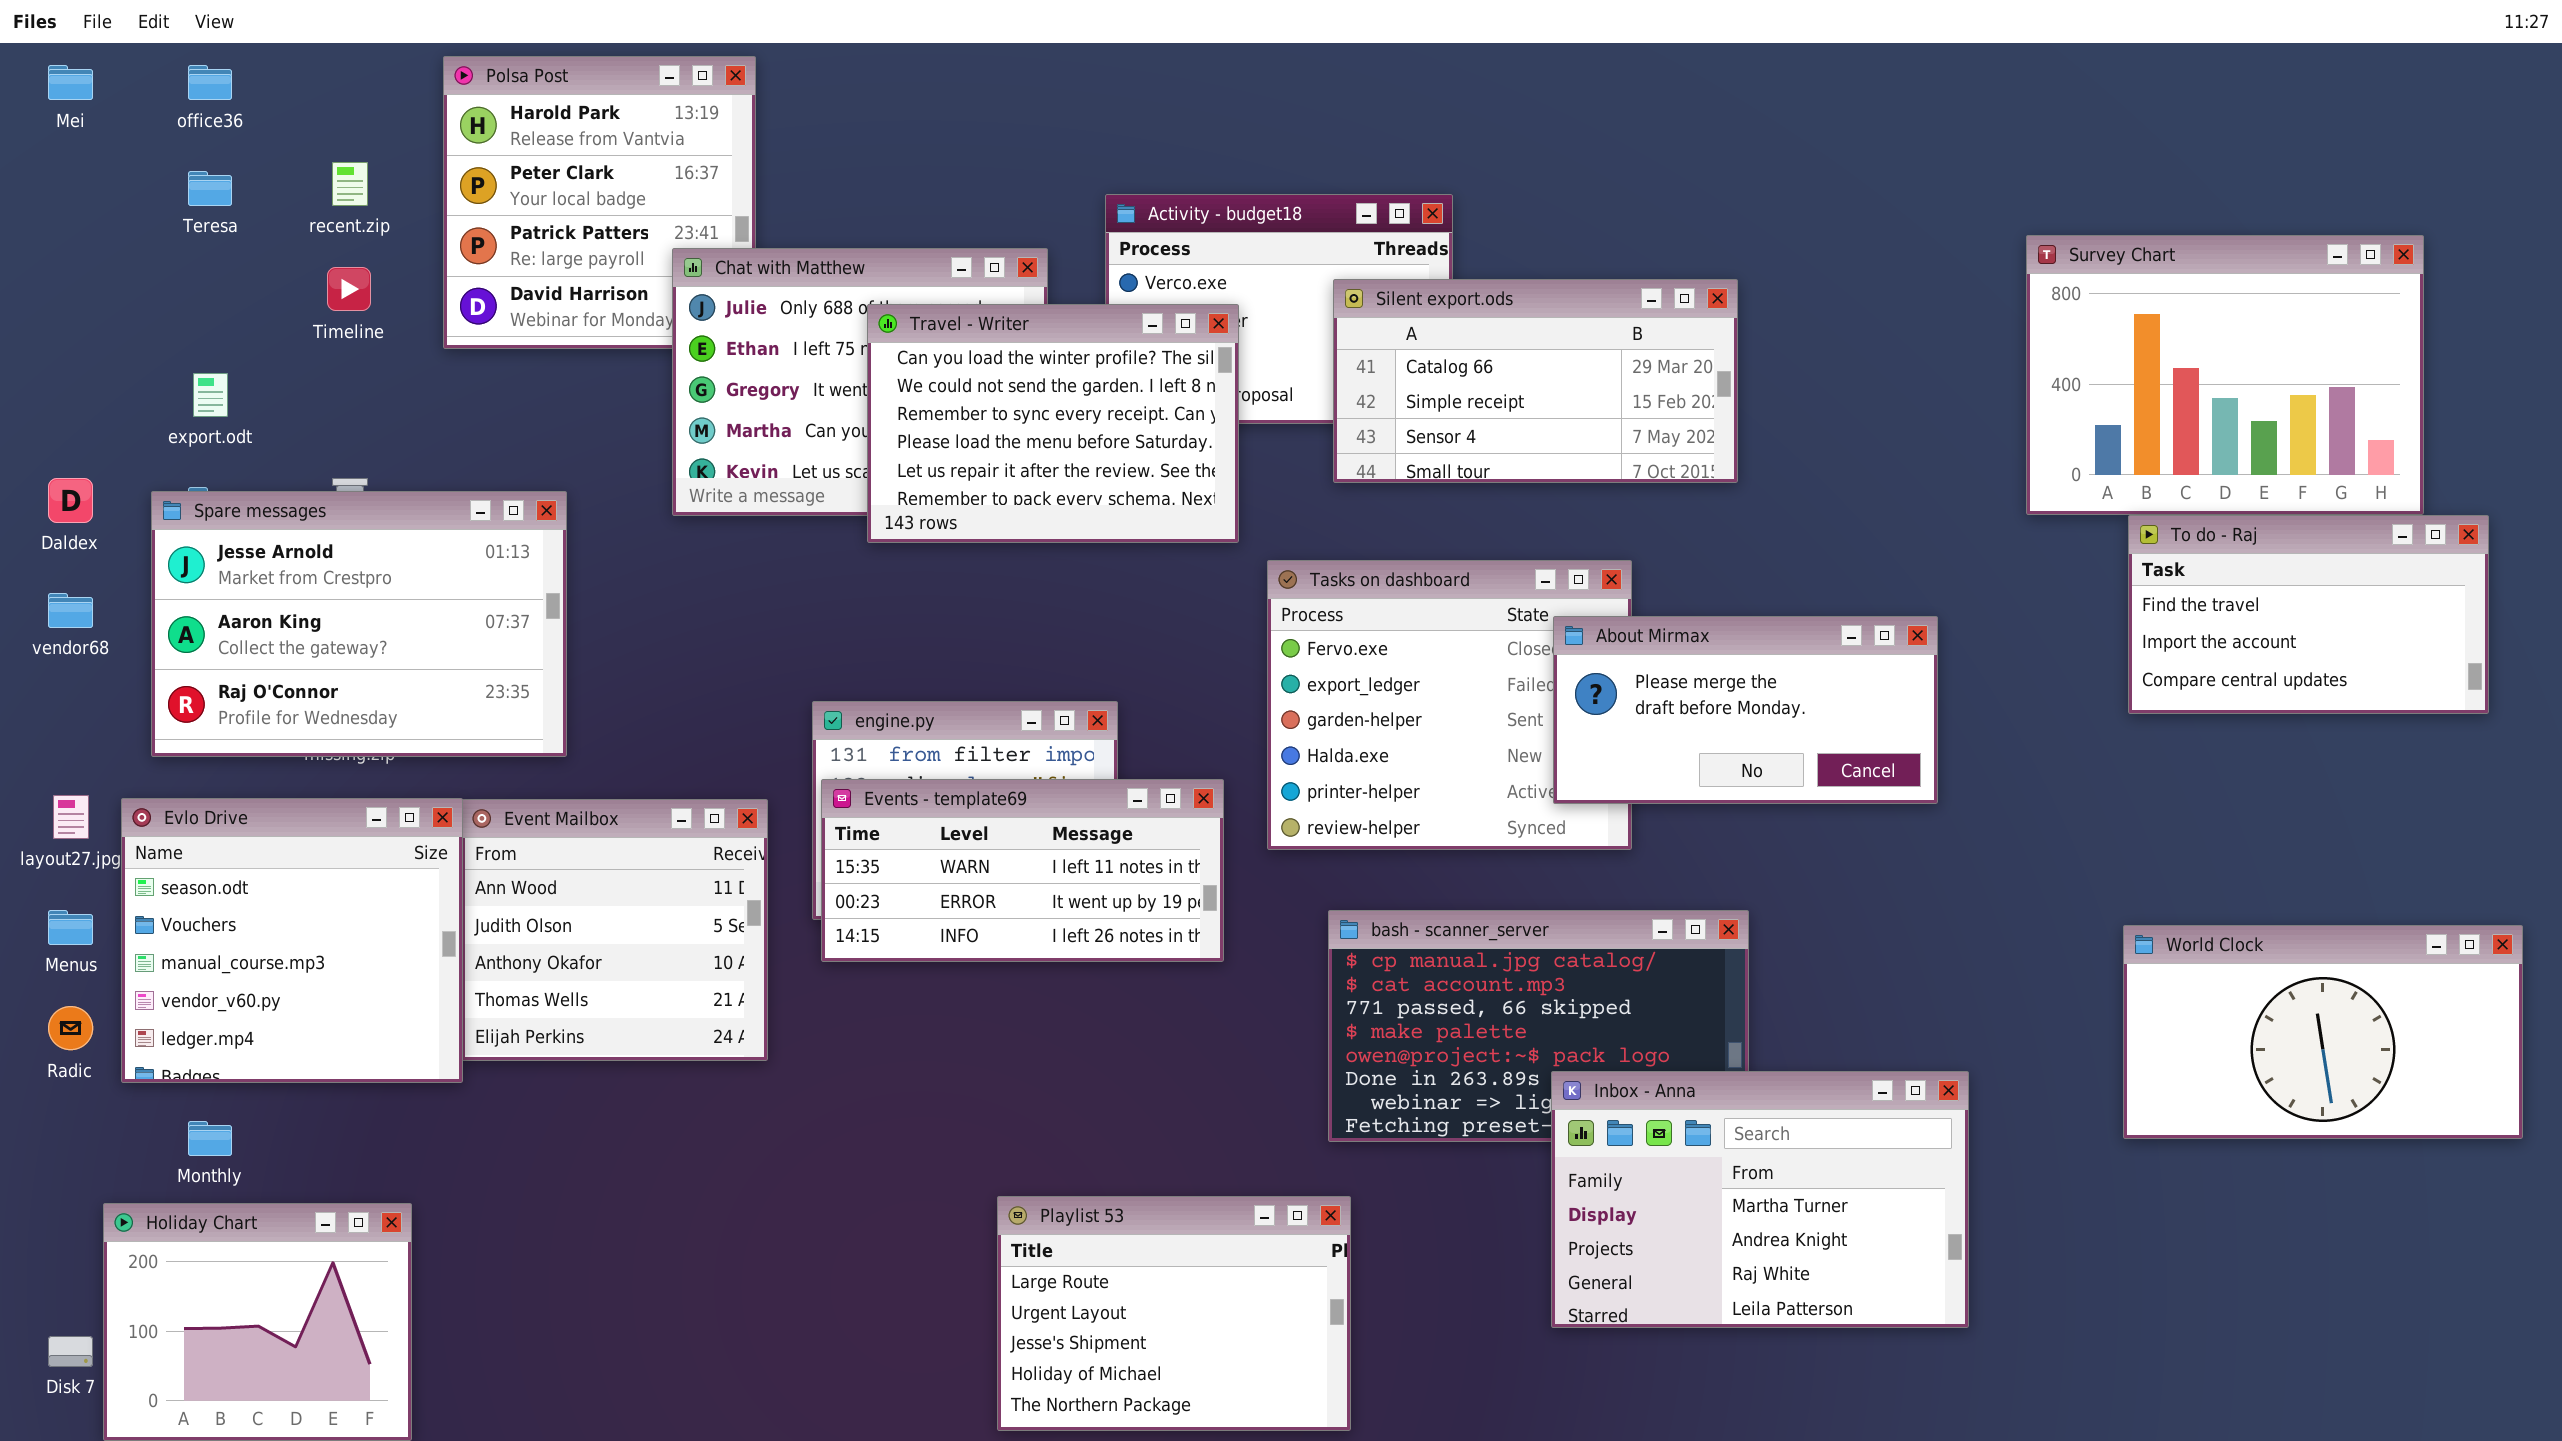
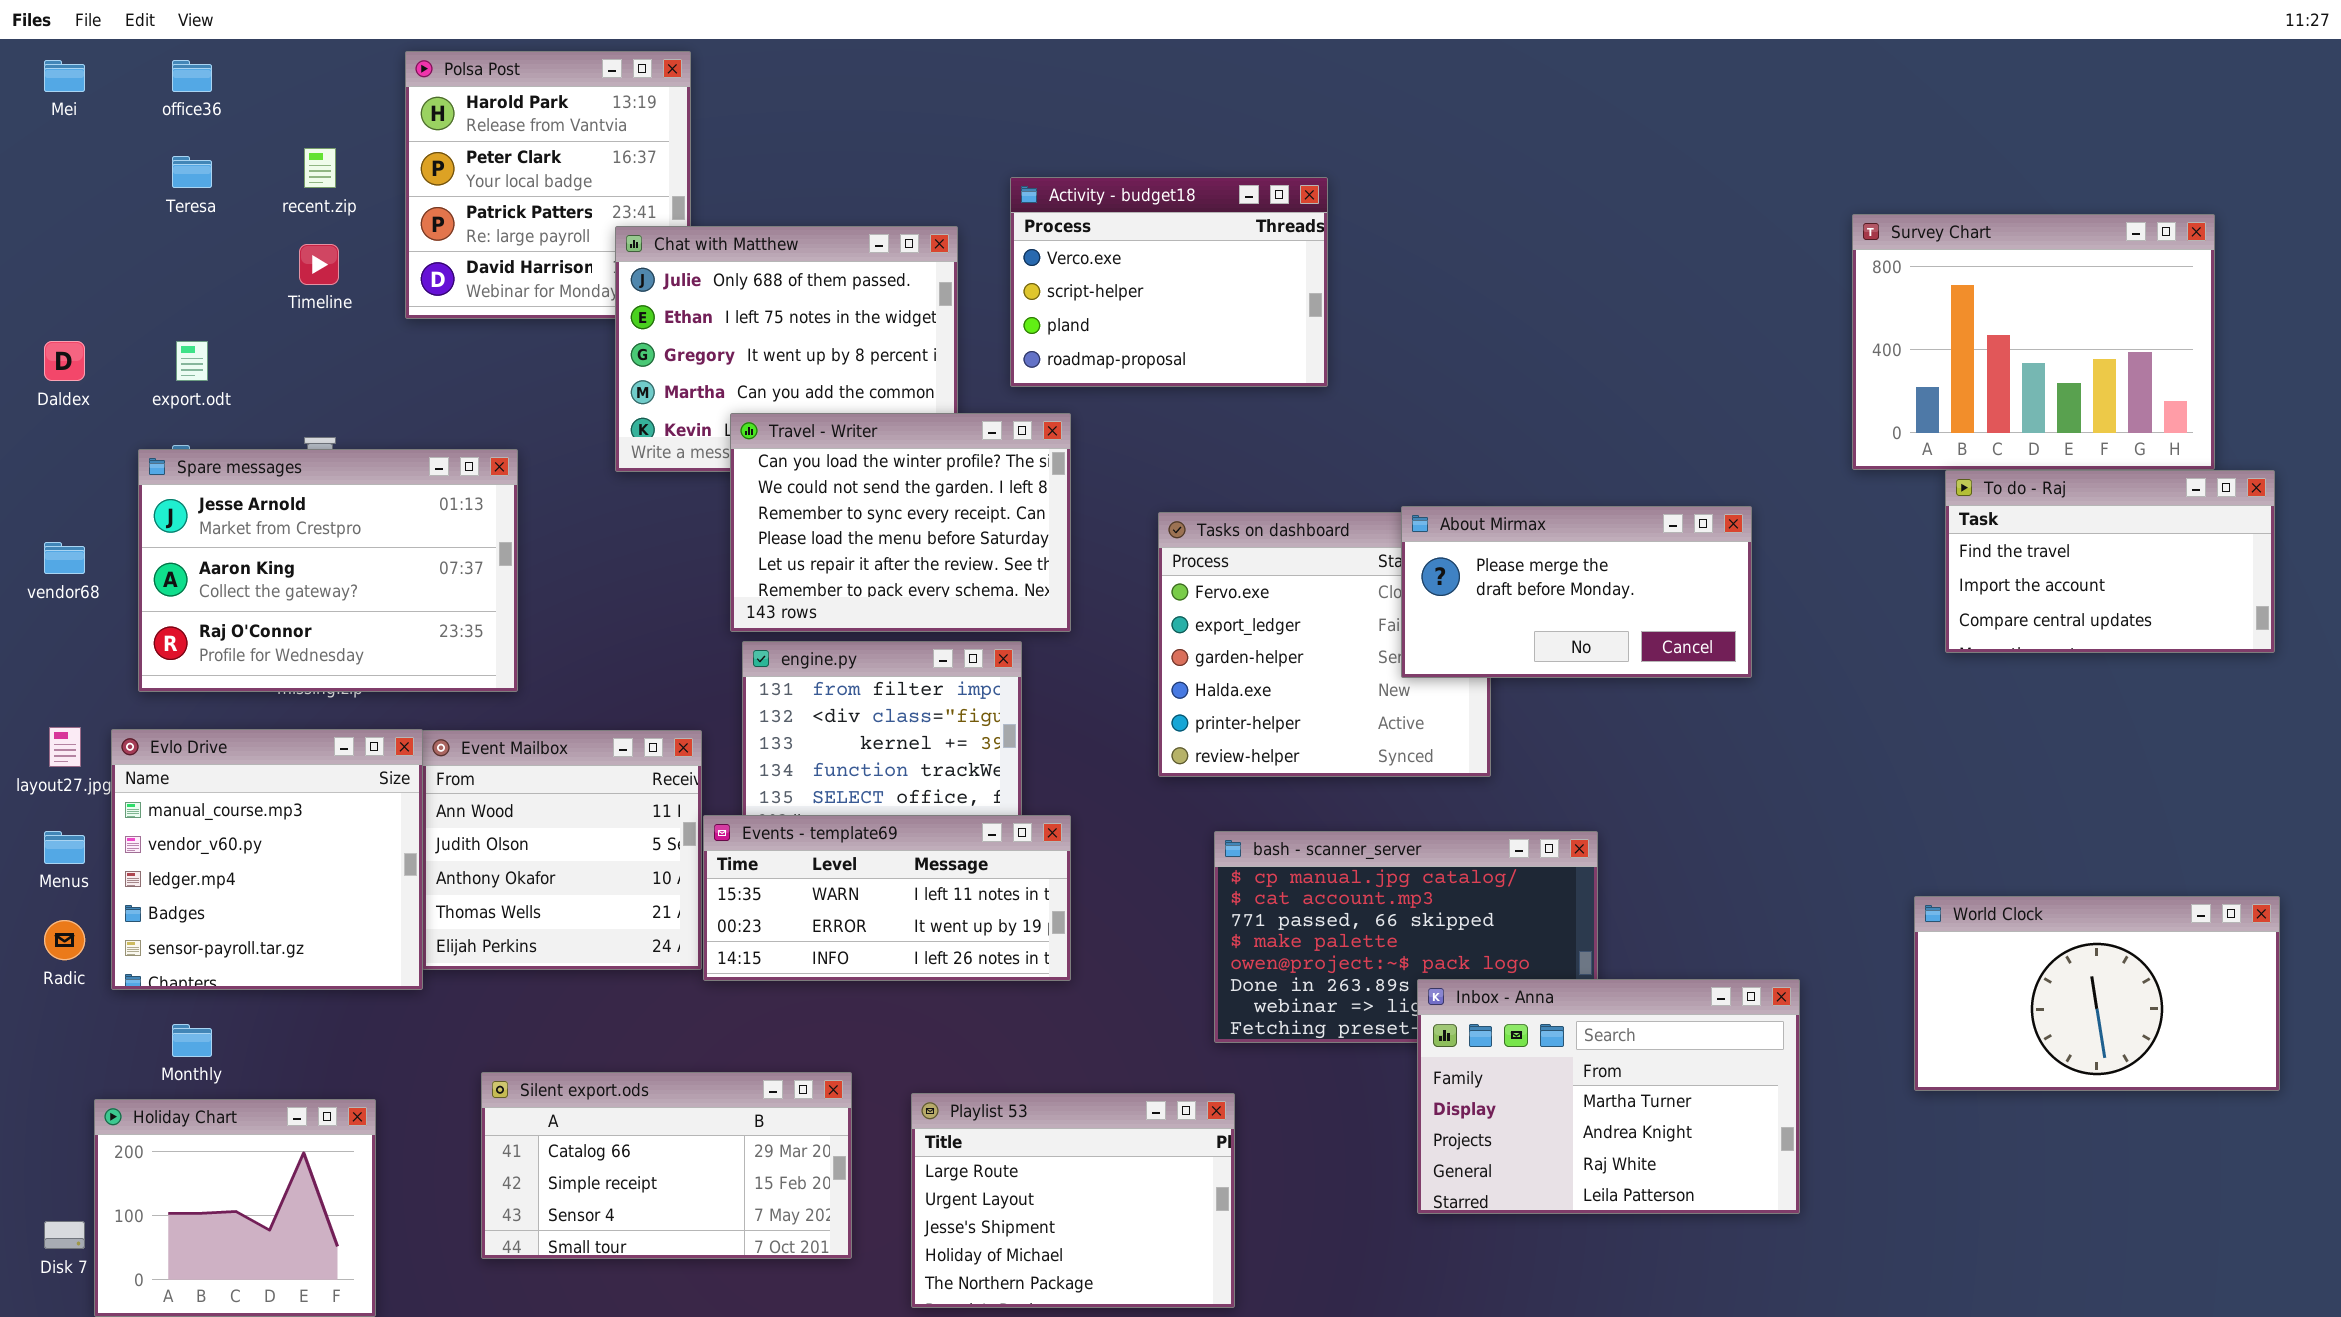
Silent export.ods: [1333,279,1738,483] -> [481,1072,852,1259], moved
Travel - Writer: [867,304,1239,543] -> [730,413,1071,632], moved
Daldex: [48,478,93,523] -> [44,341,85,381], moved
About Mirmax: [1553,616,1938,804] -> [1401,506,1752,678], moved
Events - template69: [821,779,1224,962] -> [703,815,1071,981], moved
Evlo Drive: [121,798,463,1083] -> [111,729,423,990], scrolled down 2 rows
World Clock: [2123,925,2523,1139] -> [1914,896,2280,1091], moved

